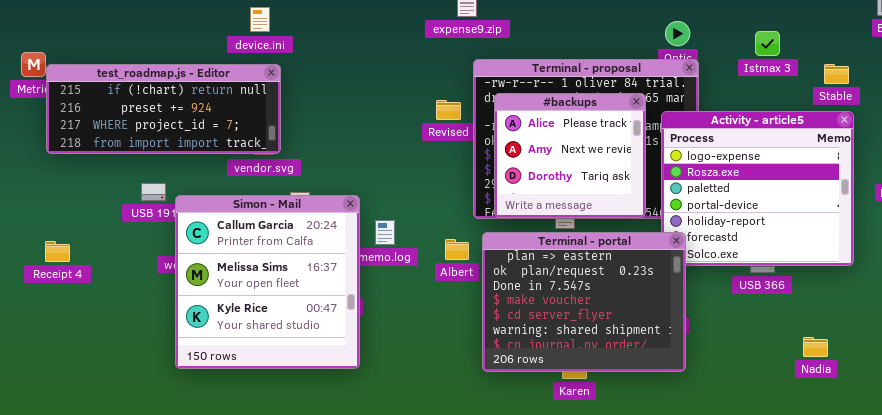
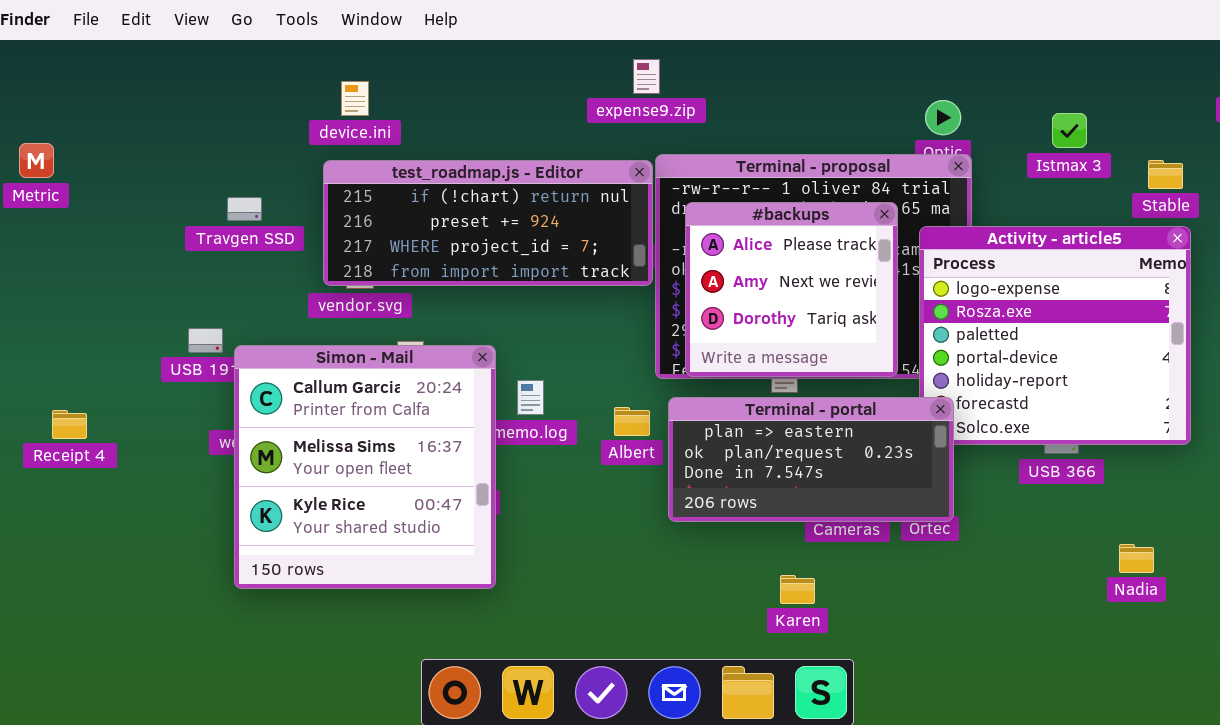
test_roadmap.js - Editor: [46,64,281,154] -> [323,160,653,286], moved
Terminal - portal: [482,232,686,372] -> [668,397,954,522], resized

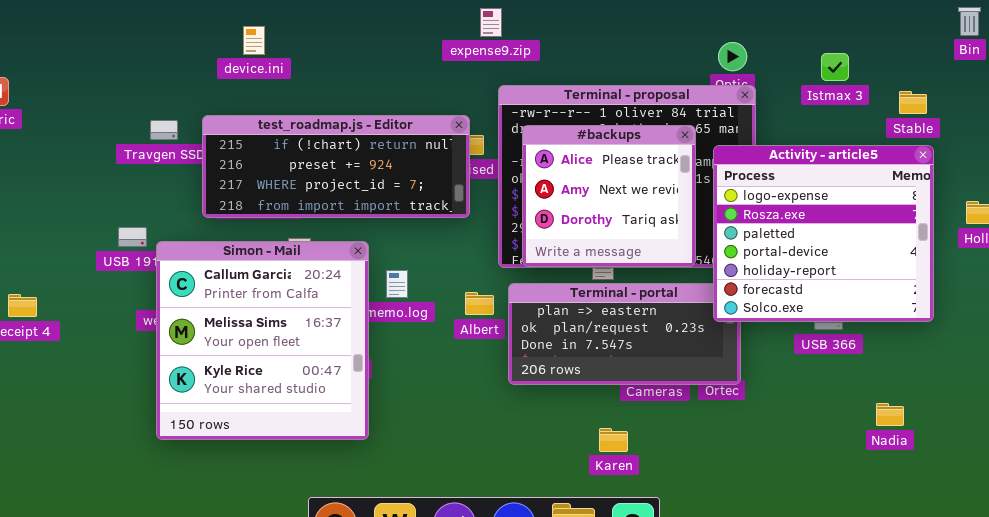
test_roadmap.js - Editor: [323,160,653,286] -> [202,115,470,218], moved
Activity - article5: [919,226,1191,445] -> [713,145,934,322], raised

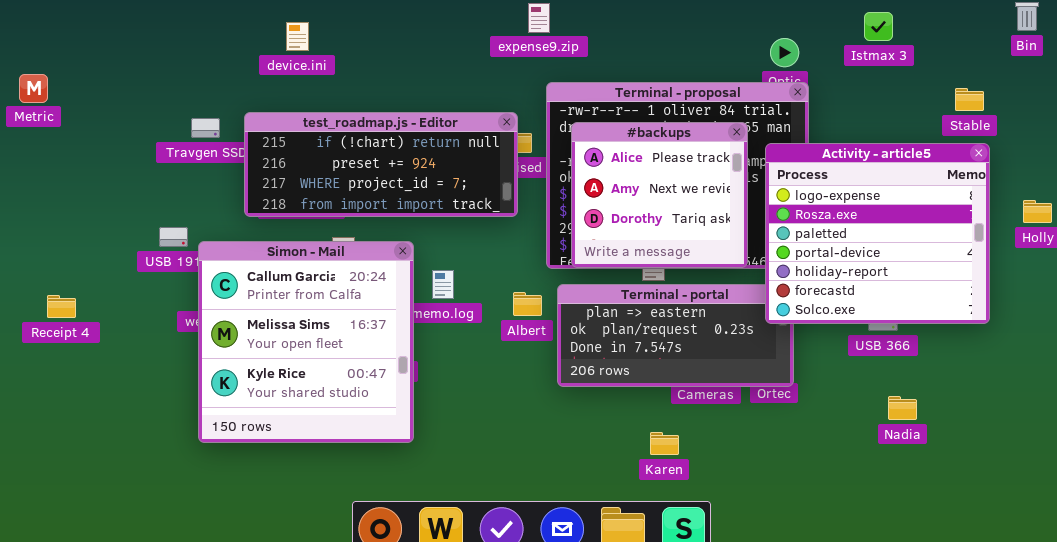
Istmax 3: [821,53,849,81] -> [864,12,893,41], moved
Nadia: [876,403,904,426] -> [888,396,917,420], moved

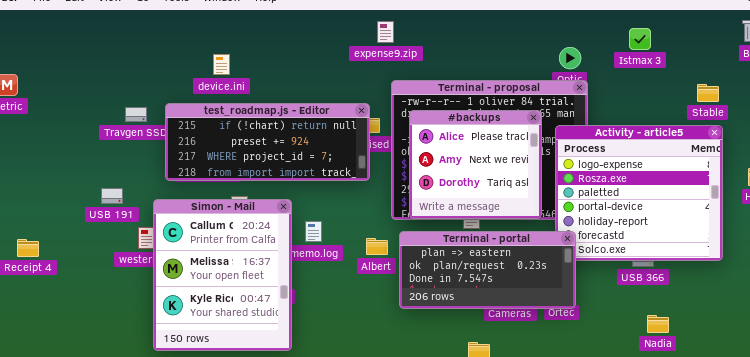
device.ini: [286,22,309,51] -> [213,54,230,75], moved
Simon - Mail: [198,241,414,443] -> [153,199,292,351], resized
Terminal - portal: [557,284,794,387] -> [399,231,576,309], raised

